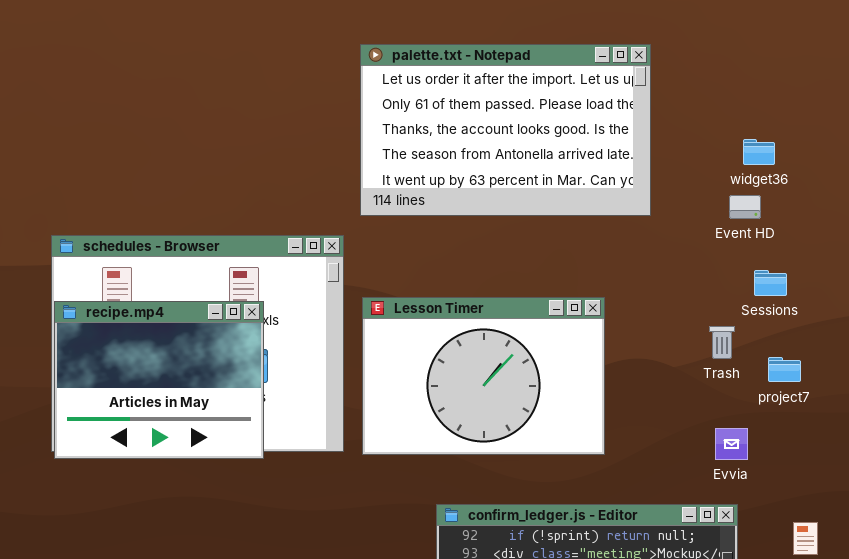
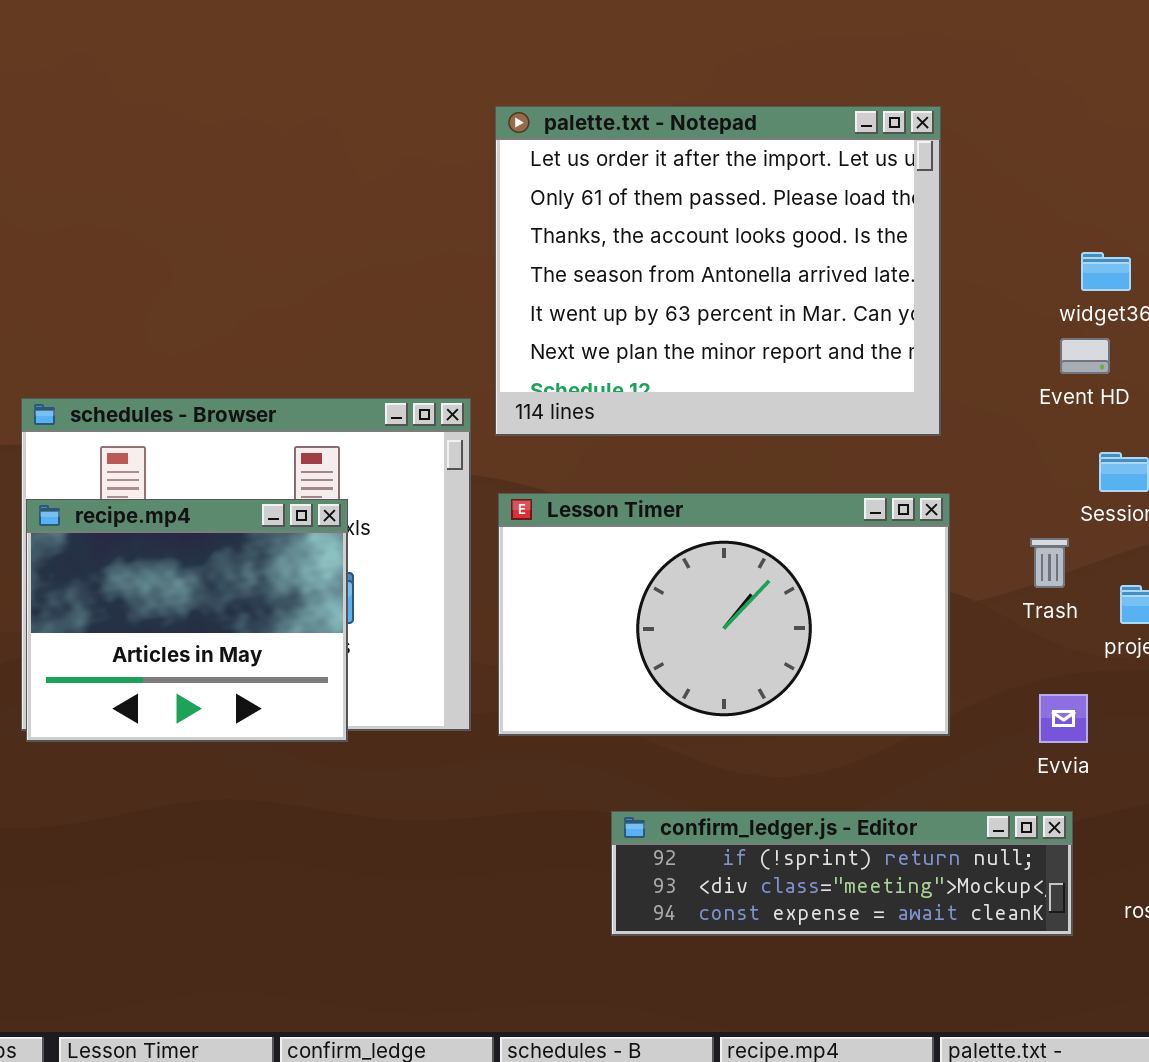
palette.txt - Notepad: [360,44,651,216] -> [495,106,941,436], resized
Lesson Timer: [362,297,605,455] -> [498,493,950,736], resized

